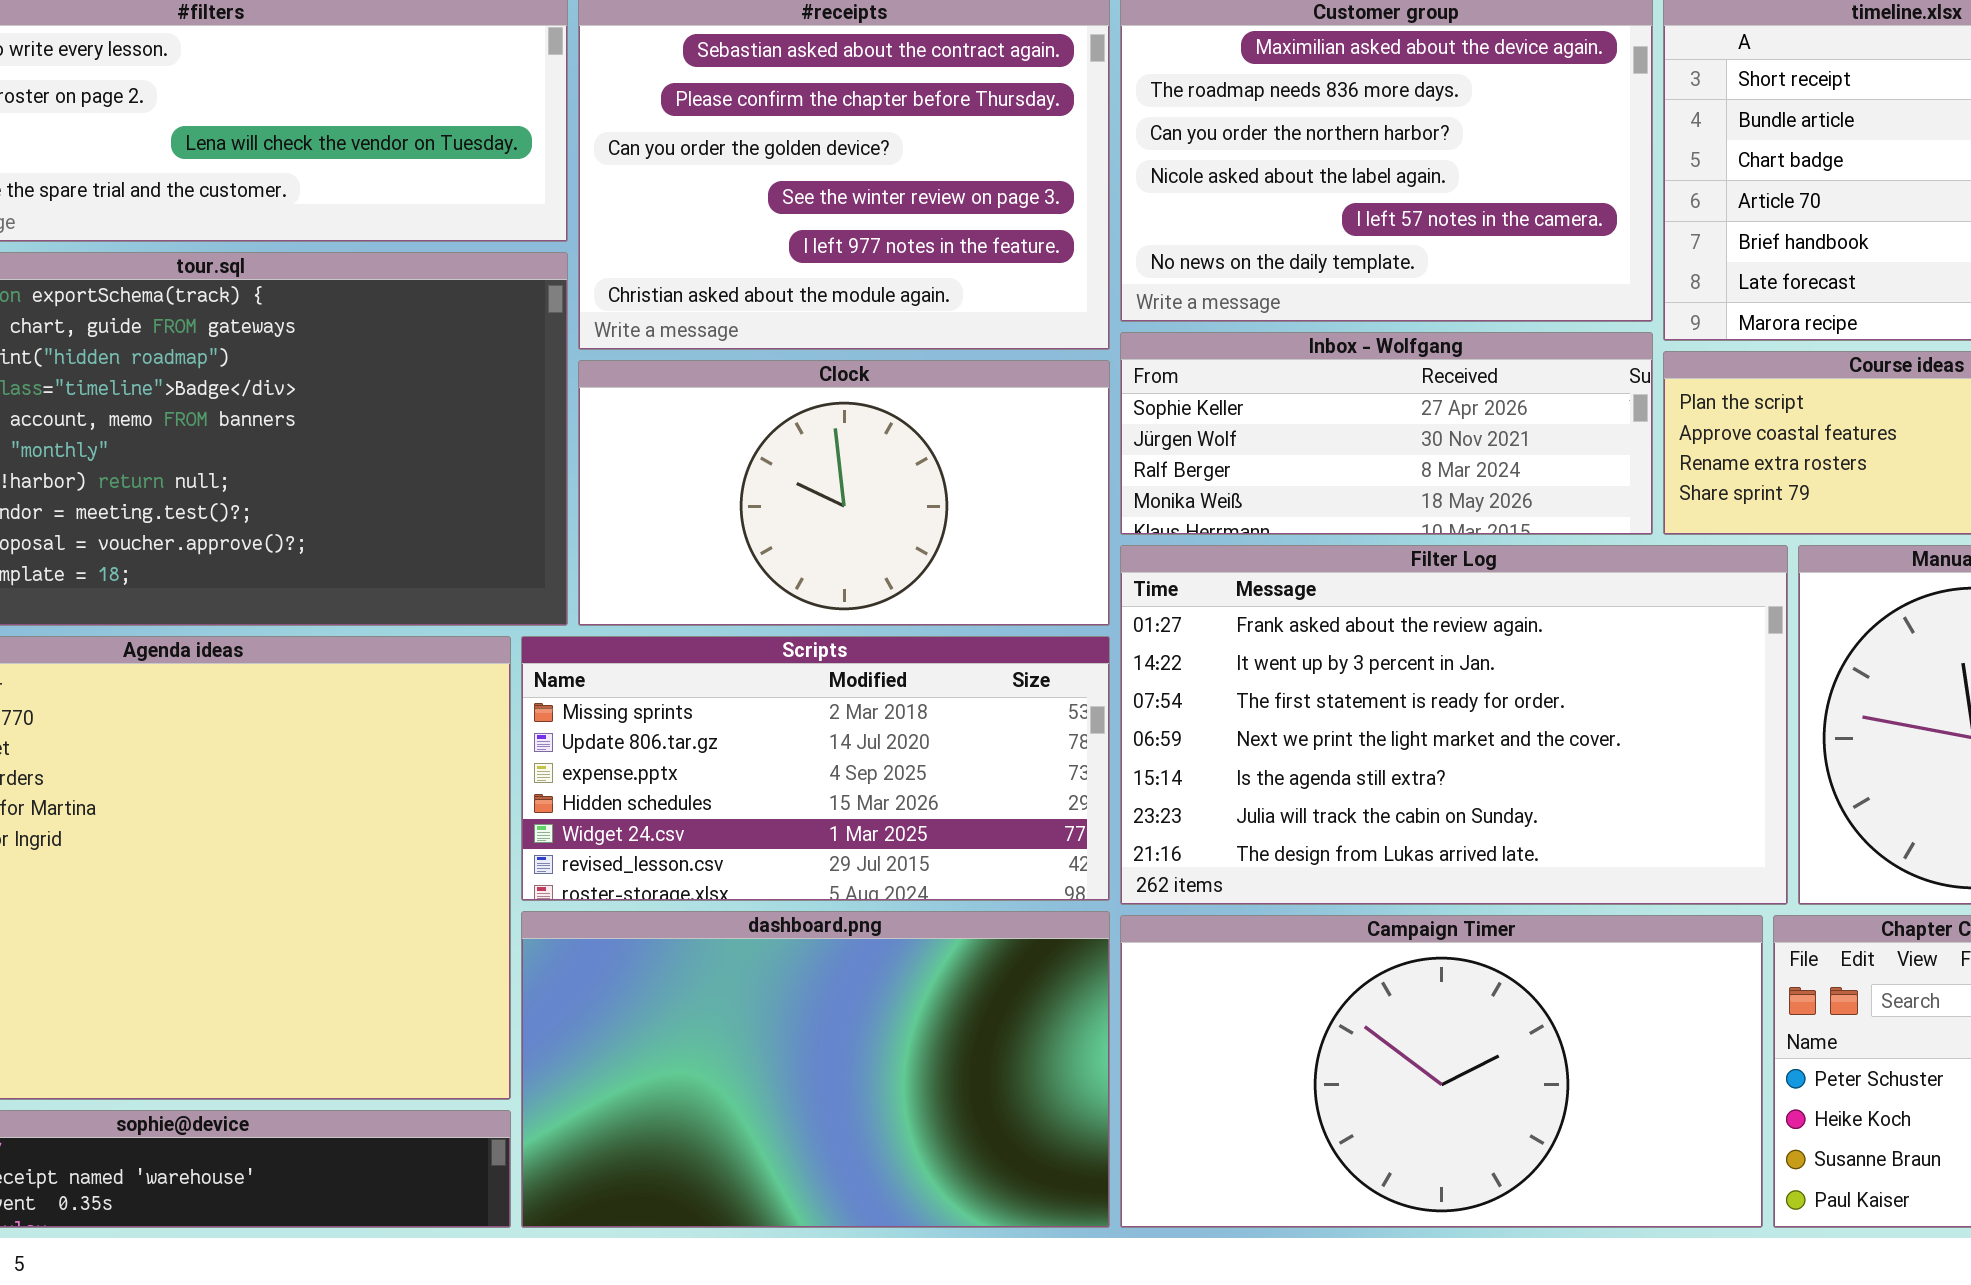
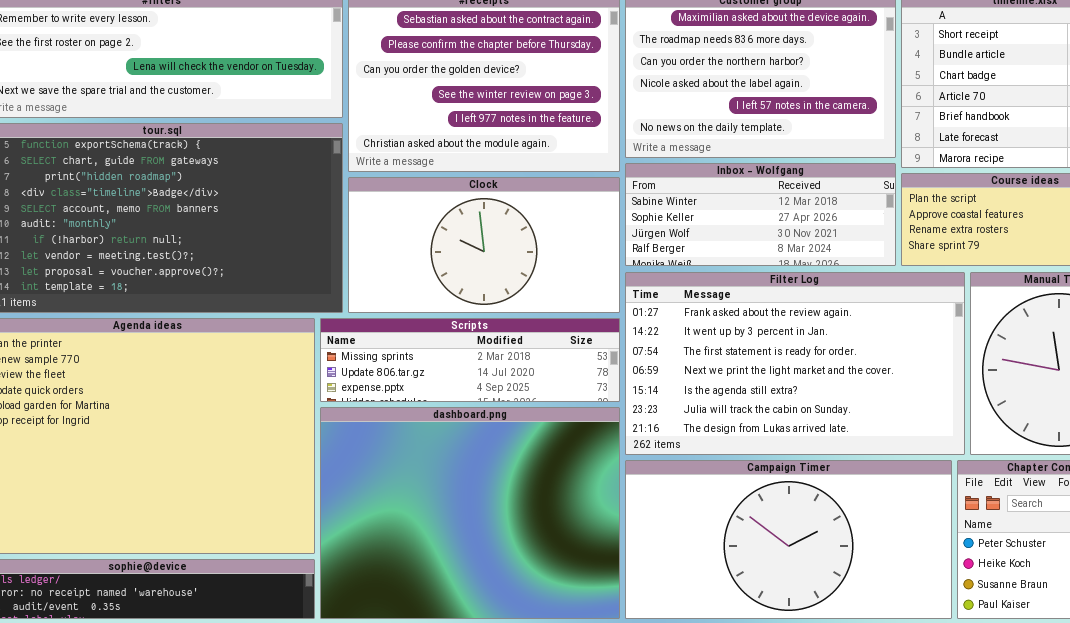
Inbox - Wolfgang: [1120,332,1653,535] -> [625,163,896,266], scrolled up 1 row
Scripts: [521,636,1110,901] -> [320,318,620,402], resized
dashboard.png: [521,911,1110,1228] -> [320,407,620,619], resized

